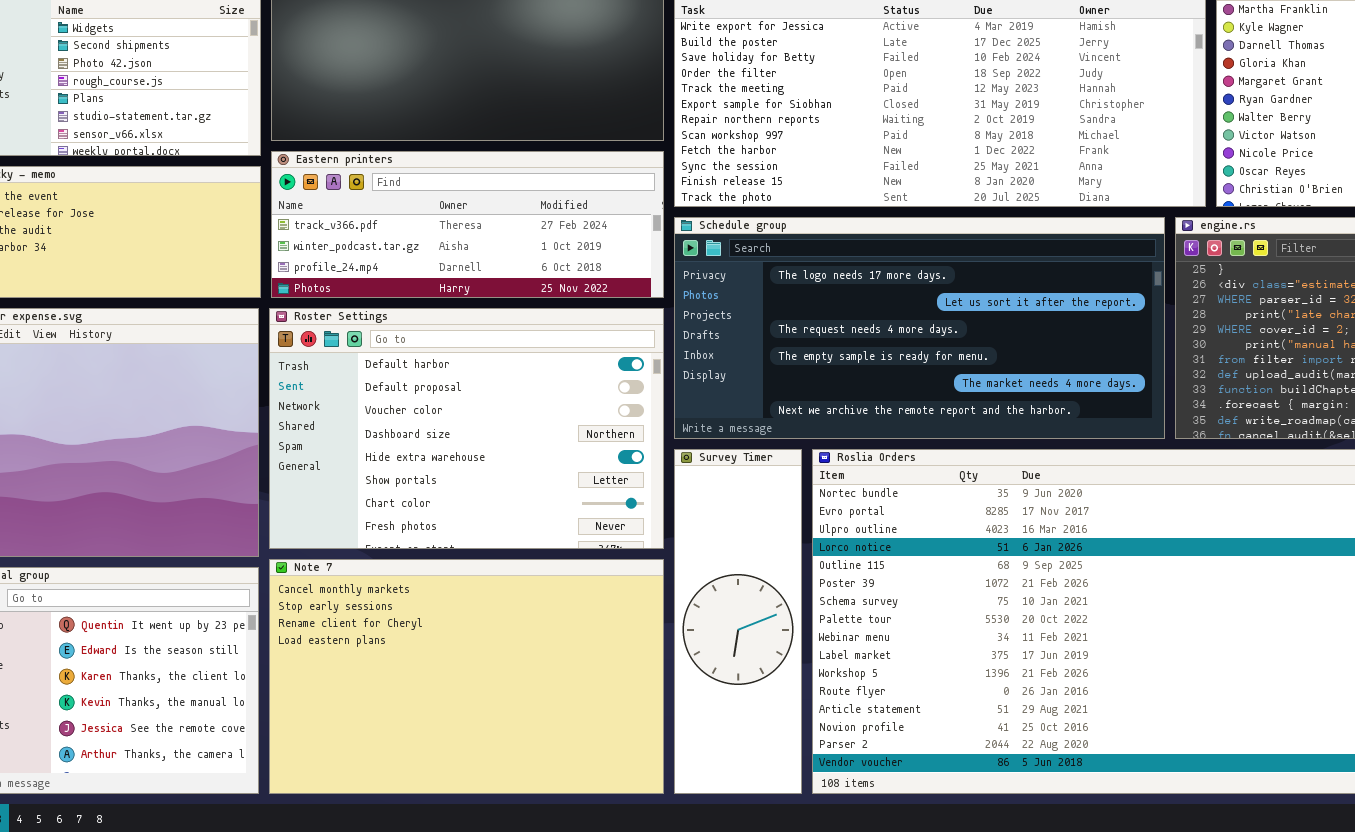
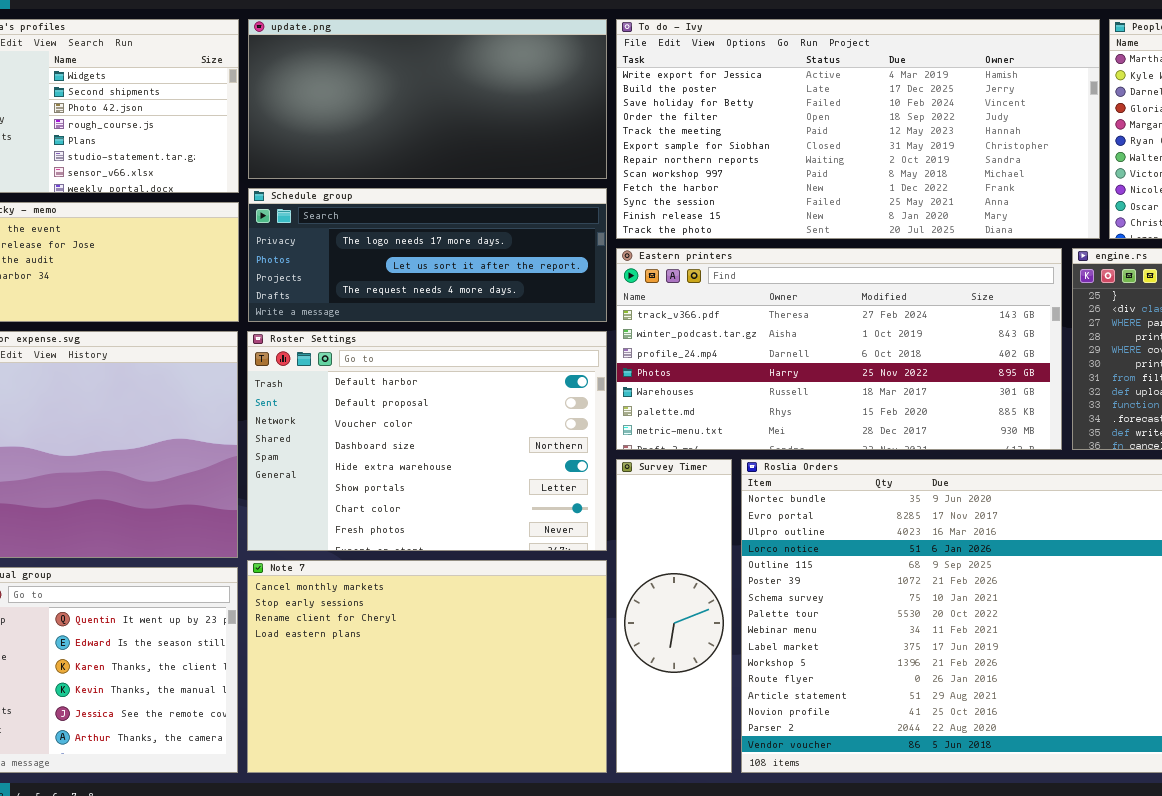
Eastern printers: [271,151,664,298] -> [616,248,1062,450], moved, resized
Schedule group: [674,217,1165,439] -> [248,188,607,322], moved, resized

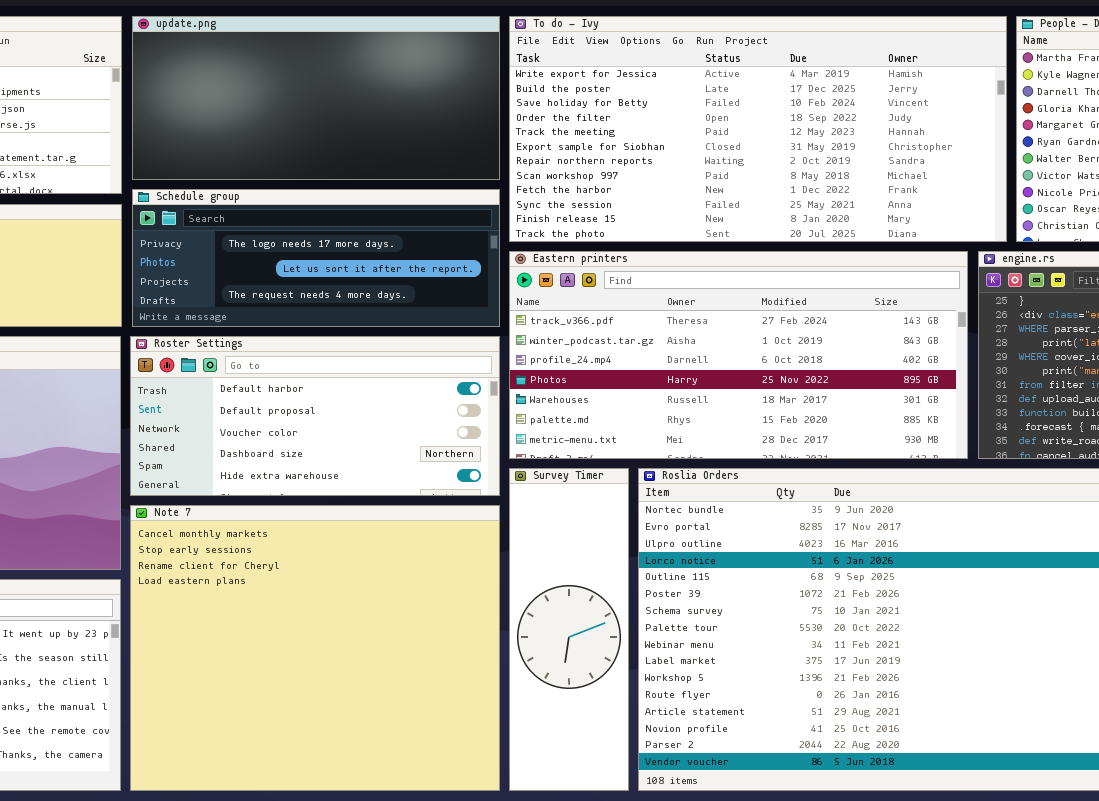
Roster Settings: [247,331,607,551] -> [130,336,500,496], resized
Note 7: [247,560,607,773] -> [130,505,500,791], resized

